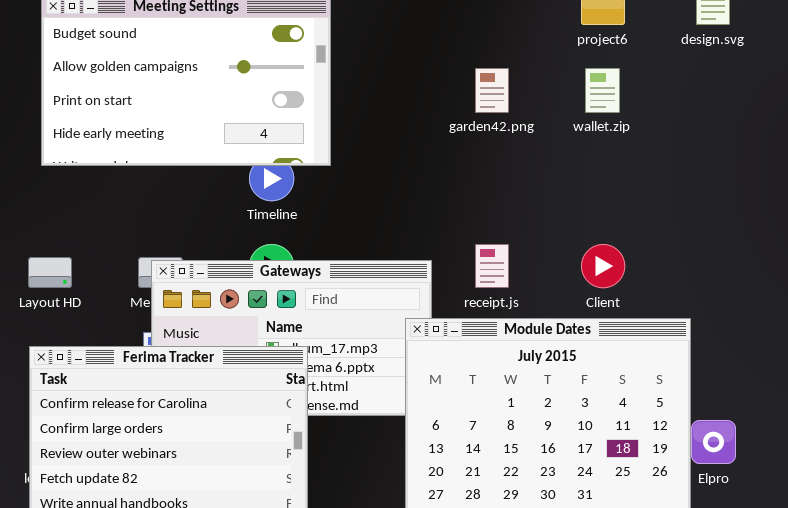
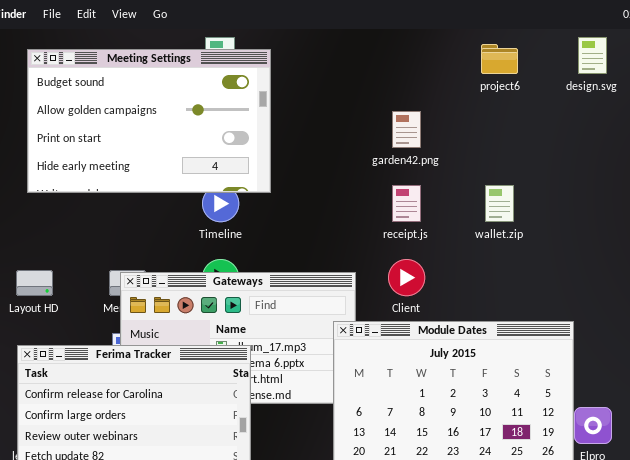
wallet.zip: [585,68,620,113] -> [485,185,514,222], moved
receipt.js: [475,244,509,288] -> [392,185,421,222], moved
Client: [581,244,625,288] -> [388,259,425,296], moved

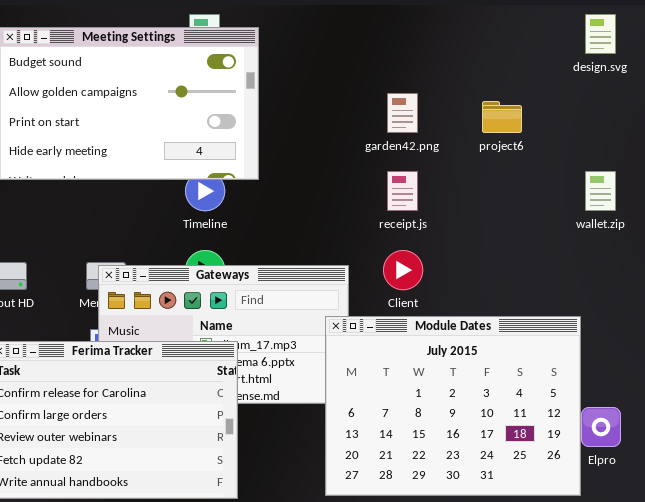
project6: [481,44,518,74] -> [482,101,522,133], moved
wallet.zip: [485,185,514,222] -> [585,171,616,211], moved

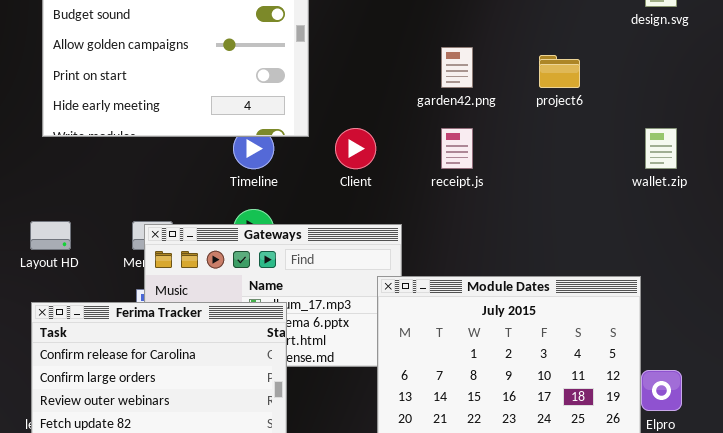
Client: [383,250,423,290] -> [335,128,376,169], moved

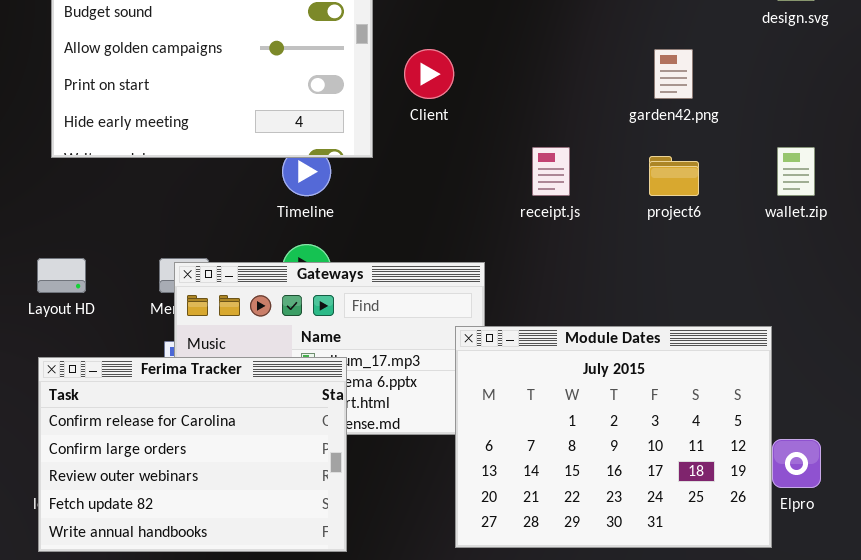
garden42.png: [441,47,473,88] -> [654,49,693,99], moved
project6: [539,55,580,88] -> [649,156,699,196], moved
Client: [335,128,376,169] -> [404,49,454,99], moved

